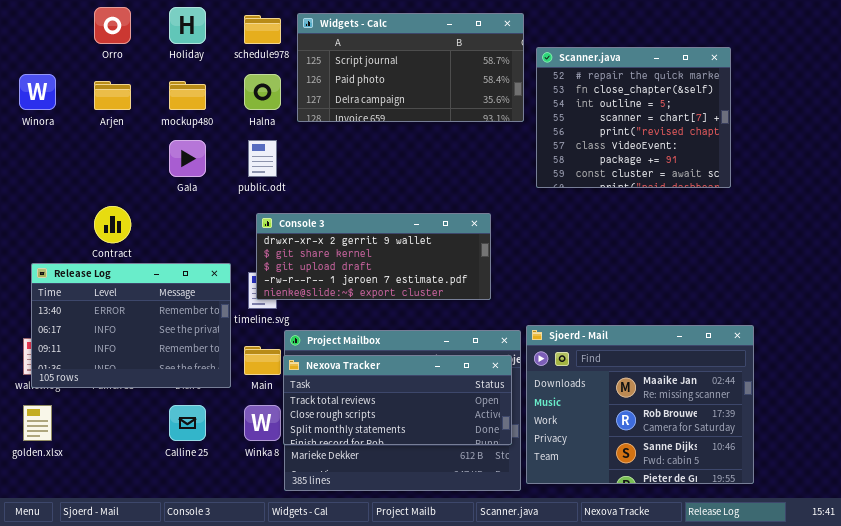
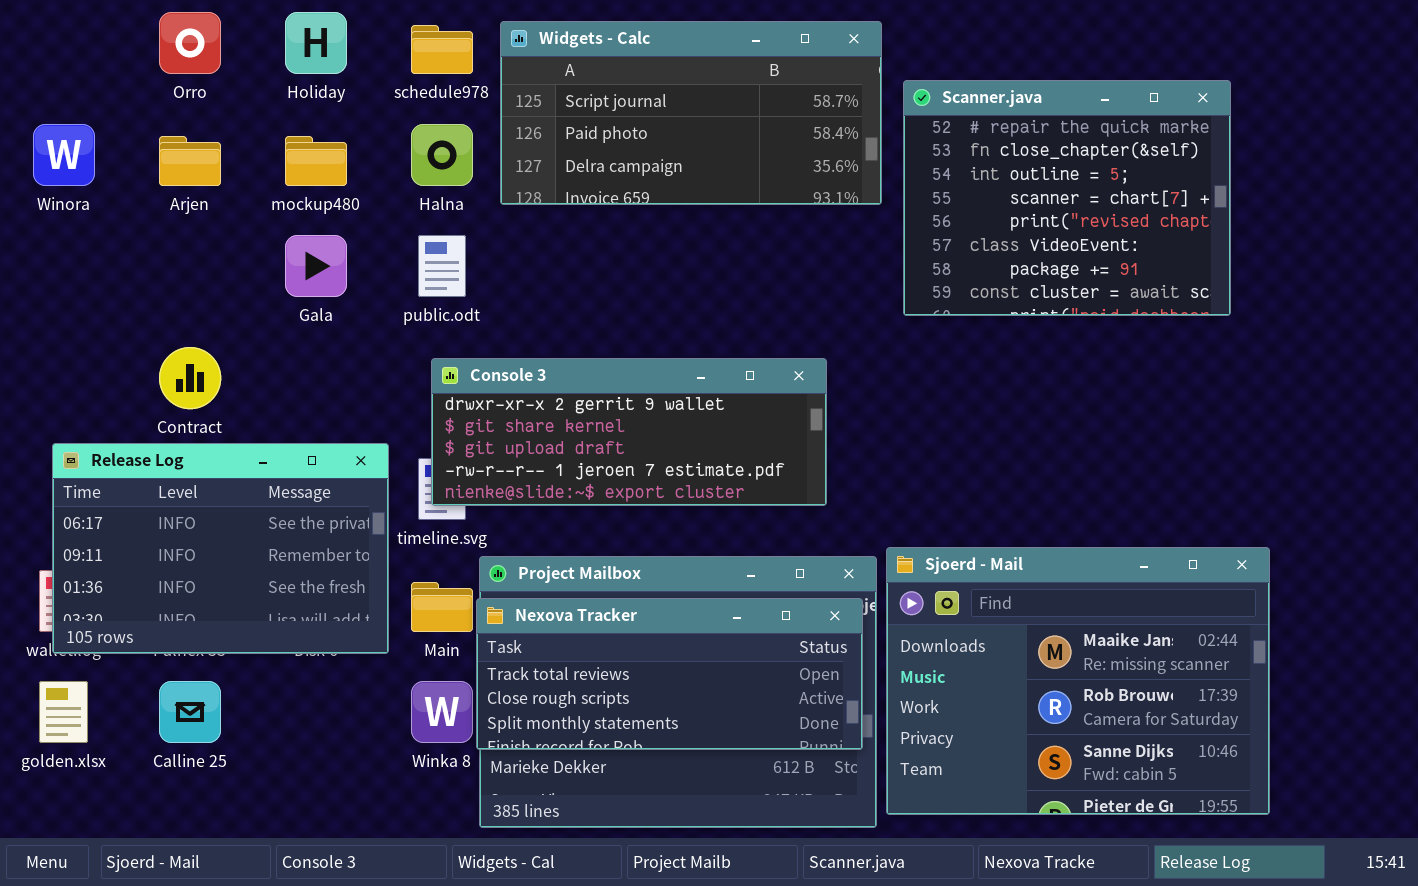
Release Log: [31,263,231,388] -> [52,443,389,654], scrolled down 1 row
Calline 25: [169,405,206,441] -> [159,681,221,743], moved

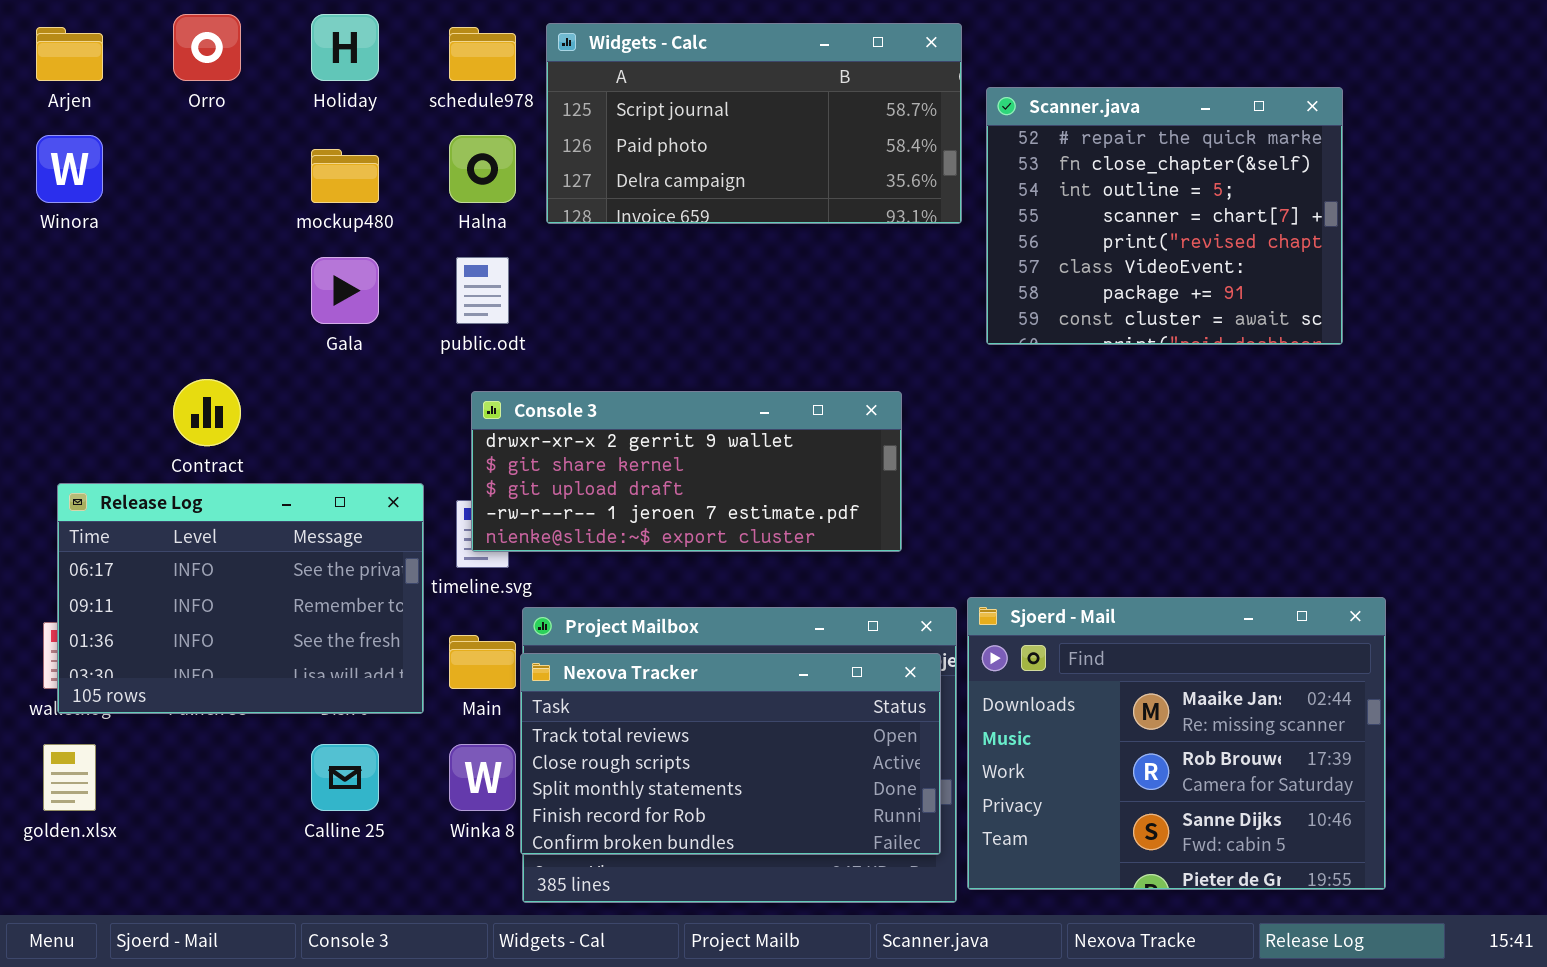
Arjen: [159,136,221,186] -> [36,27,103,81], moved
Nexova Tracker: [476,598,863,750] -> [520,653,941,855], resized
Calline 25: [159,681,221,743] -> [311,744,379,811], moved

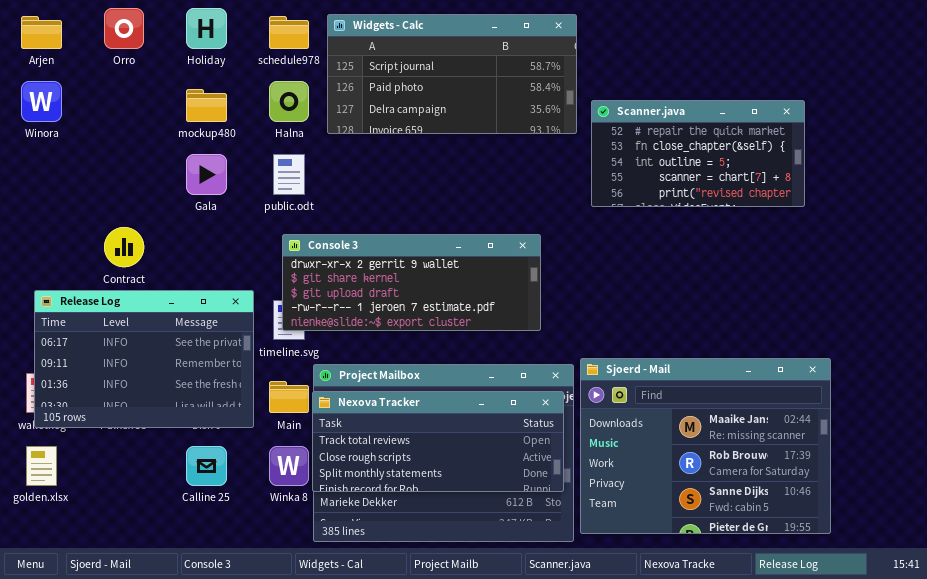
Scanner.java: [986,87,1343,345] -> [591,100,805,207], resized
Nexova Tracker: [520,653,941,855] -> [312,391,564,492], resized

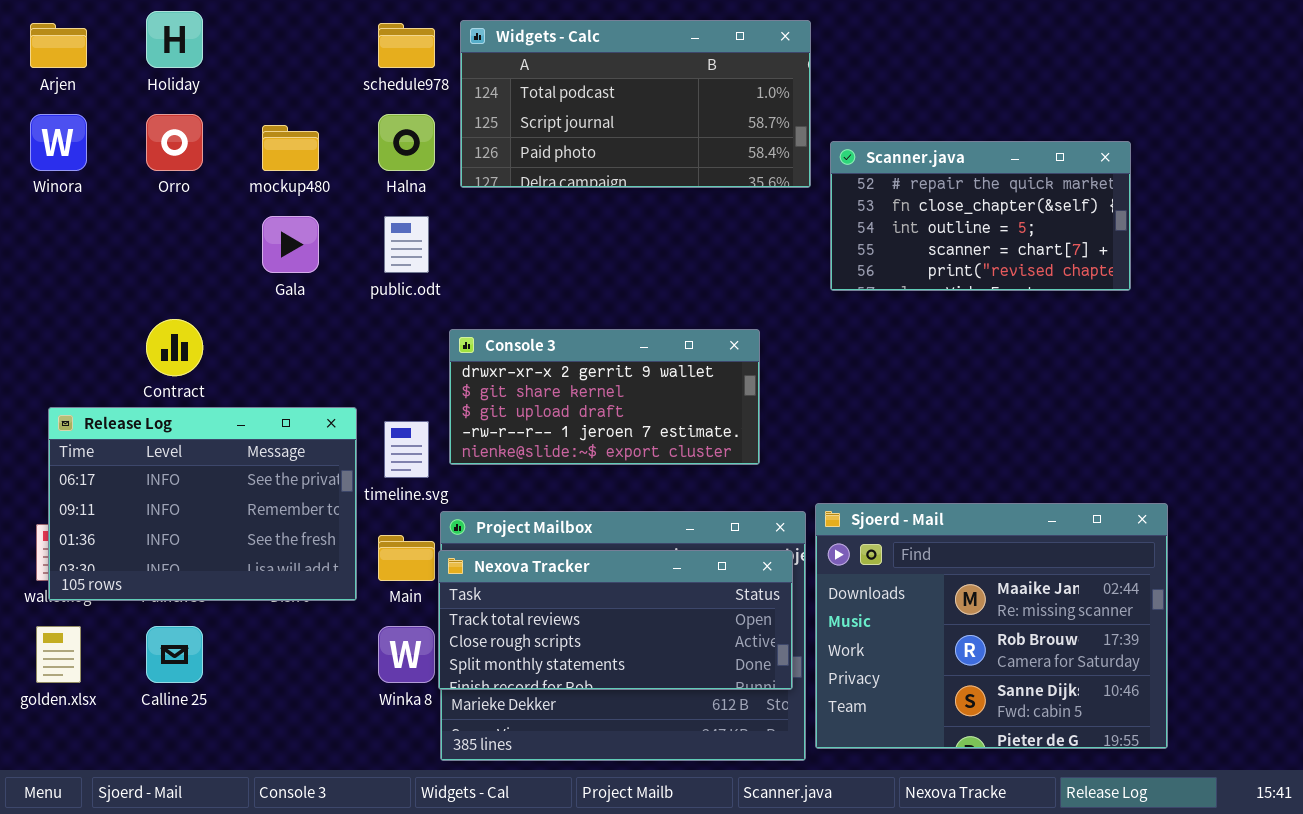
Orro: [104,8,144,49] -> [146,114,203,171], moved
Holiday: [186,8,227,49] -> [146,11,203,68], moved
Widgets - Calc: [327,14,577,134] -> [460,20,811,188], scrolled up 1 row
Console 3: [282,234,541,331] -> [449,329,760,465], resized
Calline 25: [186,446,227,486] -> [146,626,203,683], moved

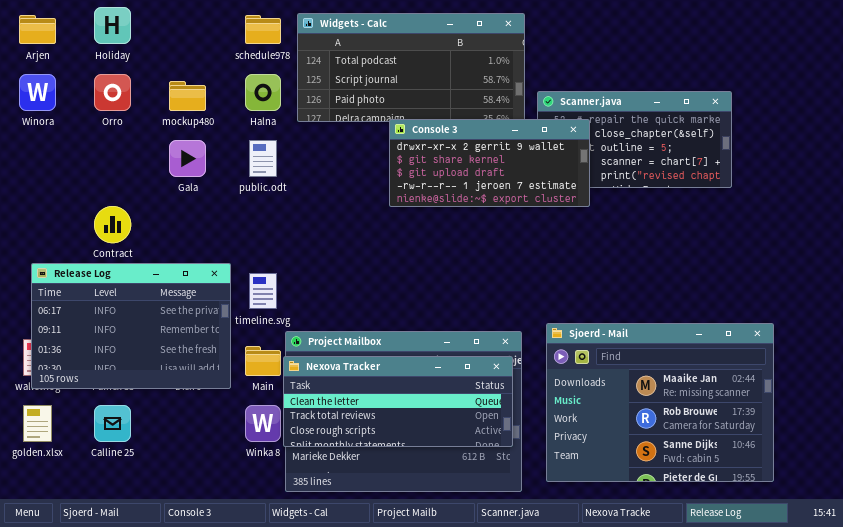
Console 3: [449,329,760,465] -> [389,119,590,207], moved
Sjoerd - Mail: [815,503,1168,749] -> [546,323,774,482], moved
Nexova Tracker: [438,550,793,690] -> [283,356,513,447], scrolled up 1 row

